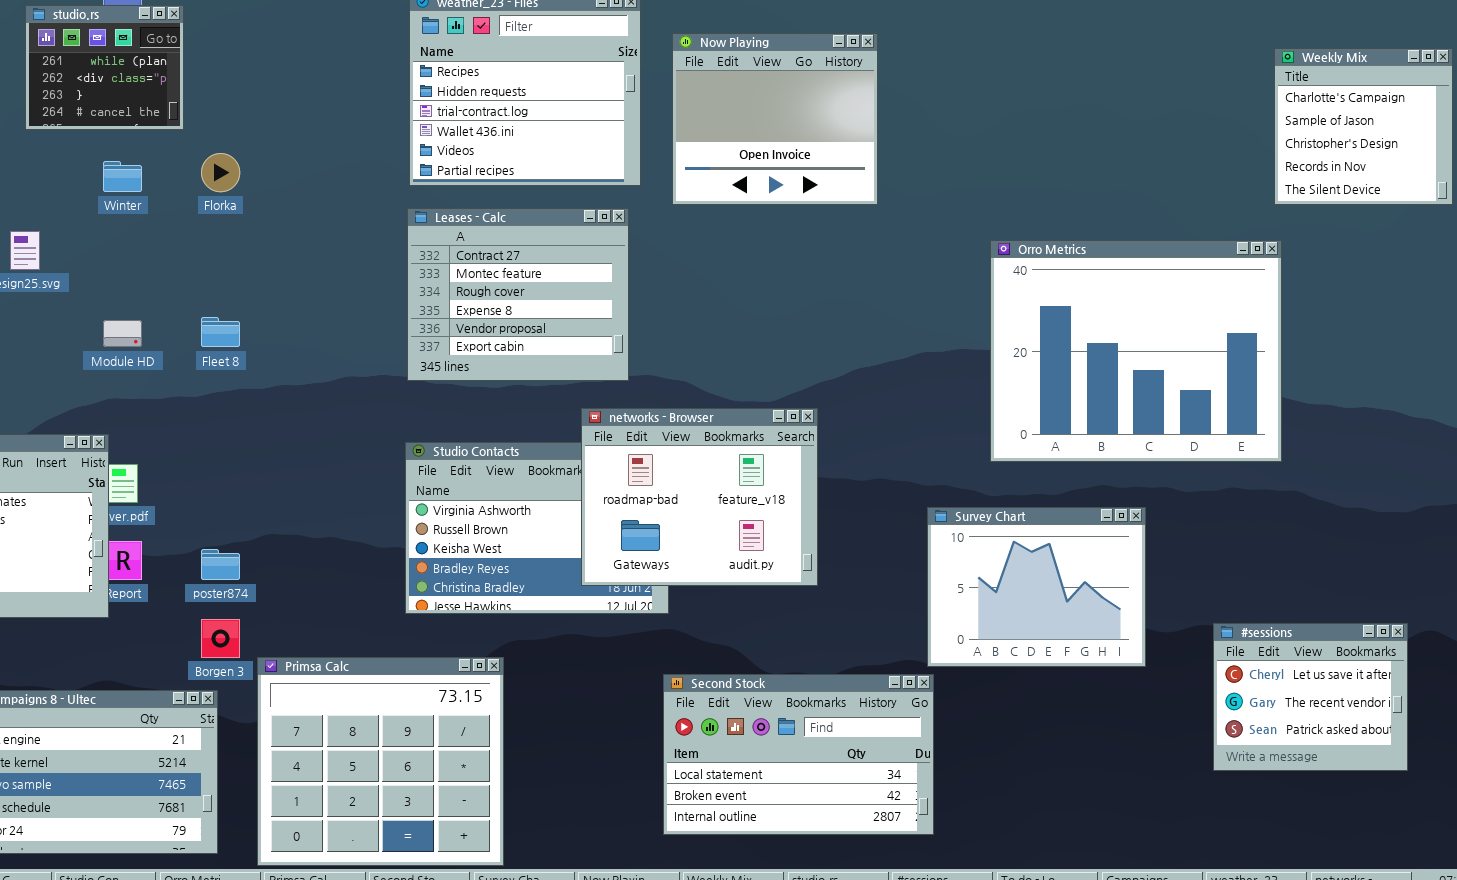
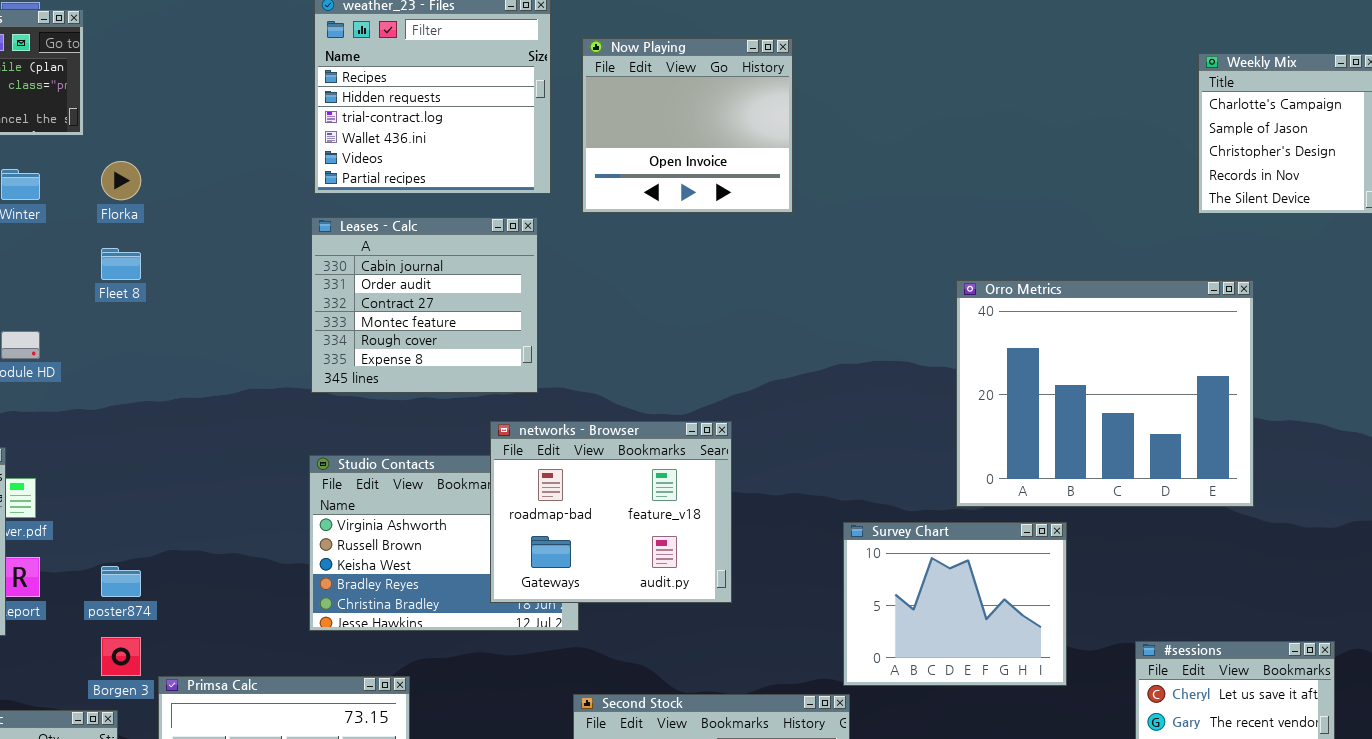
Leases - Calc: [407,208,629,381] -> [311,217,538,393], scrolled up 2 rows
Orro Metrics: [990,240,1282,462] -> [956,280,1254,507], moved
Fleet 8: [201,317,240,347] -> [101,248,141,280], moved

